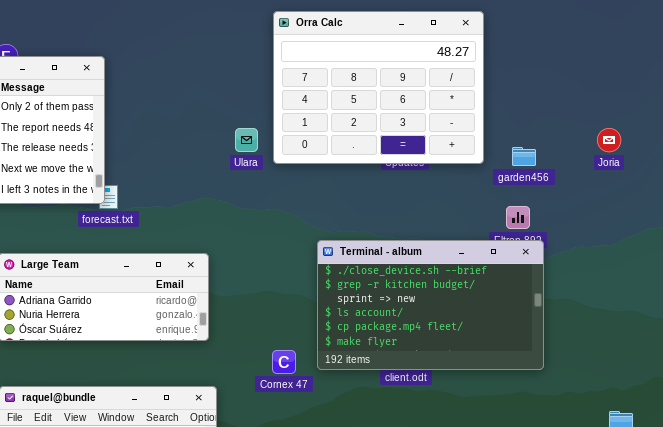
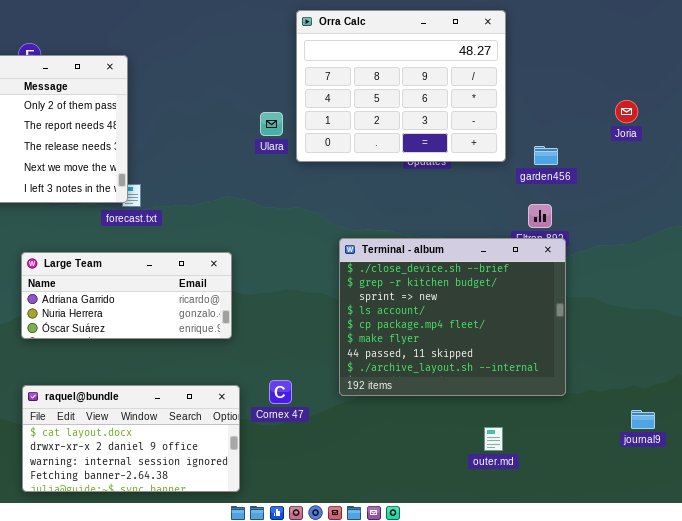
Ulara: [235,128,258,152] -> [260,112,283,136], moved
Joria: [597,128,621,152] -> [615,100,638,123], moved
Terminal - album: [317,240,544,370] -> [339,238,566,396], resized
Cornex 47: [272,350,296,374] -> [269,380,292,404], moved

